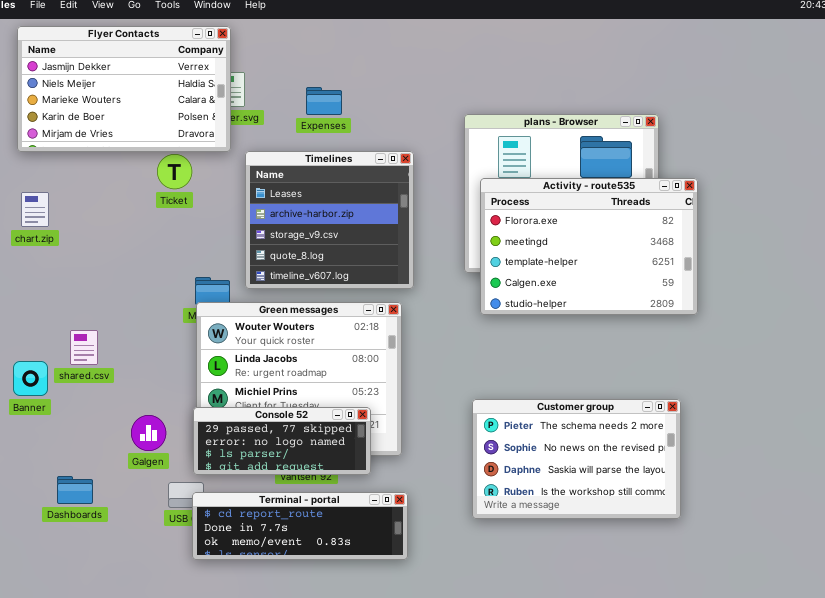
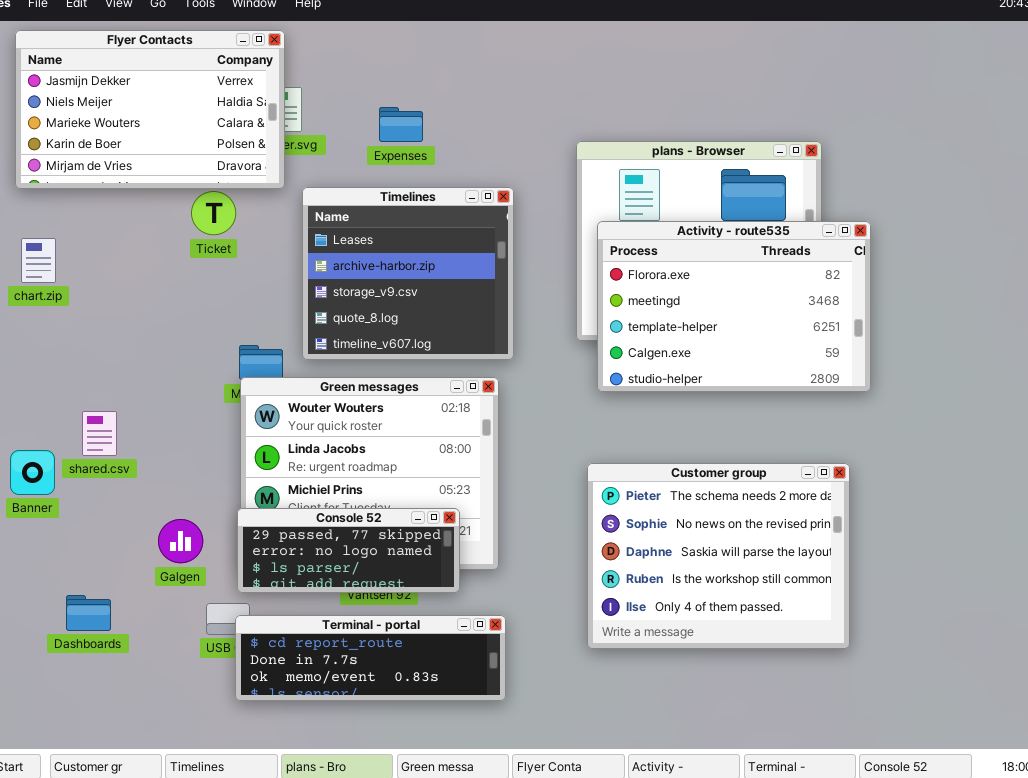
Customer group: [472,399,681,519] -> [587,463,850,649], resized

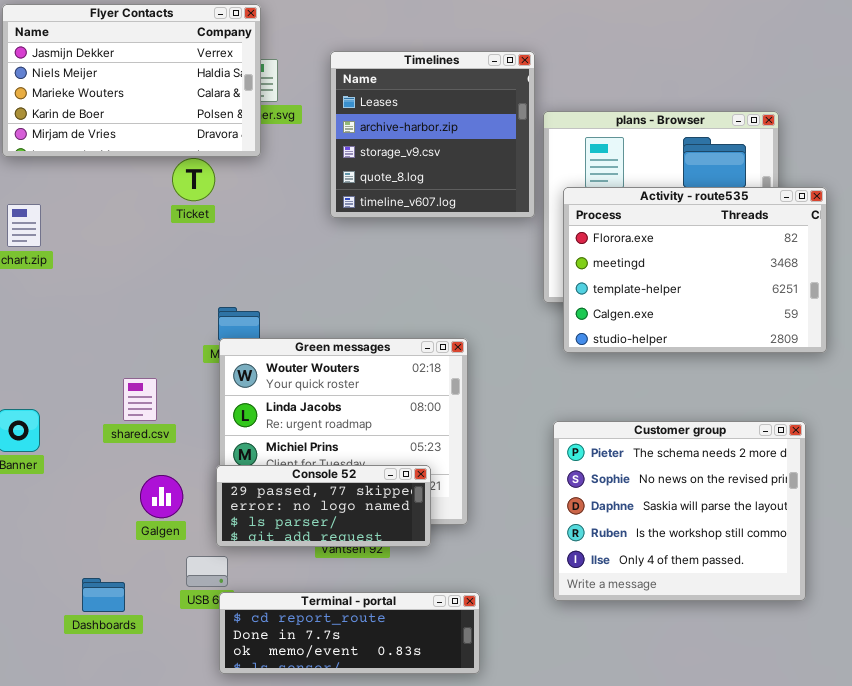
Timelines: [302,187,514,360] -> [330,51,535,218], moved
shared.csv: [82,411,117,456] -> [123,378,157,421], moved
Dashboards: [66,595,111,631] -> [82,578,125,612], moved
Terminal - portal: [235,615,506,701] -> [219,592,480,674], moved

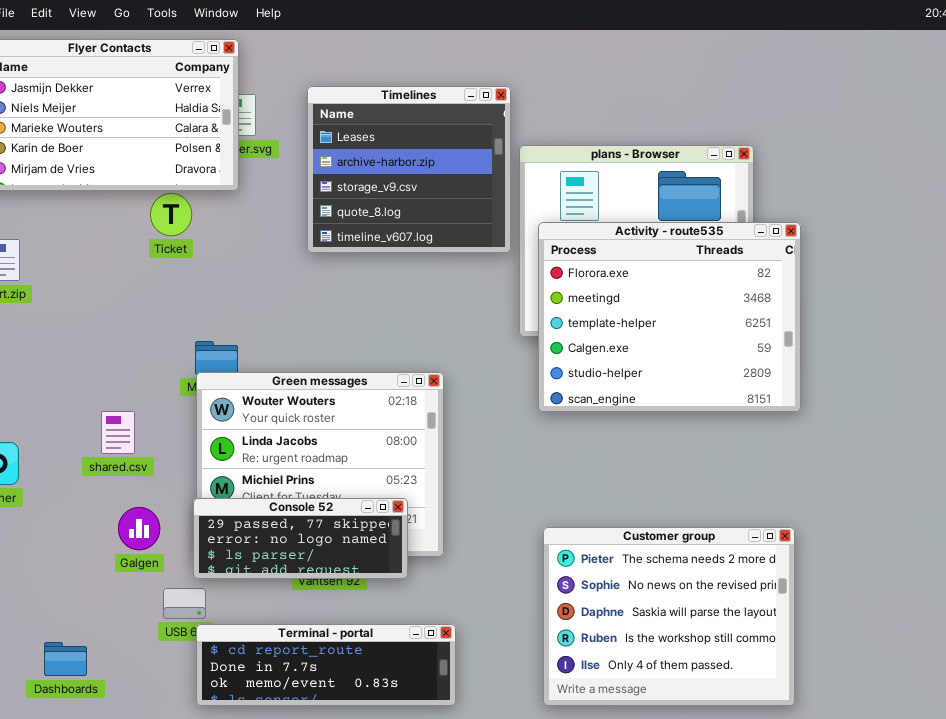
Activity - route535: [563,187,827,353] -> [538,222,801,412], resized
Customer group: [553,421,806,601] -> [543,527,795,706], moved
Dashboards: [82,578,125,612] -> [44,642,87,676], moved

